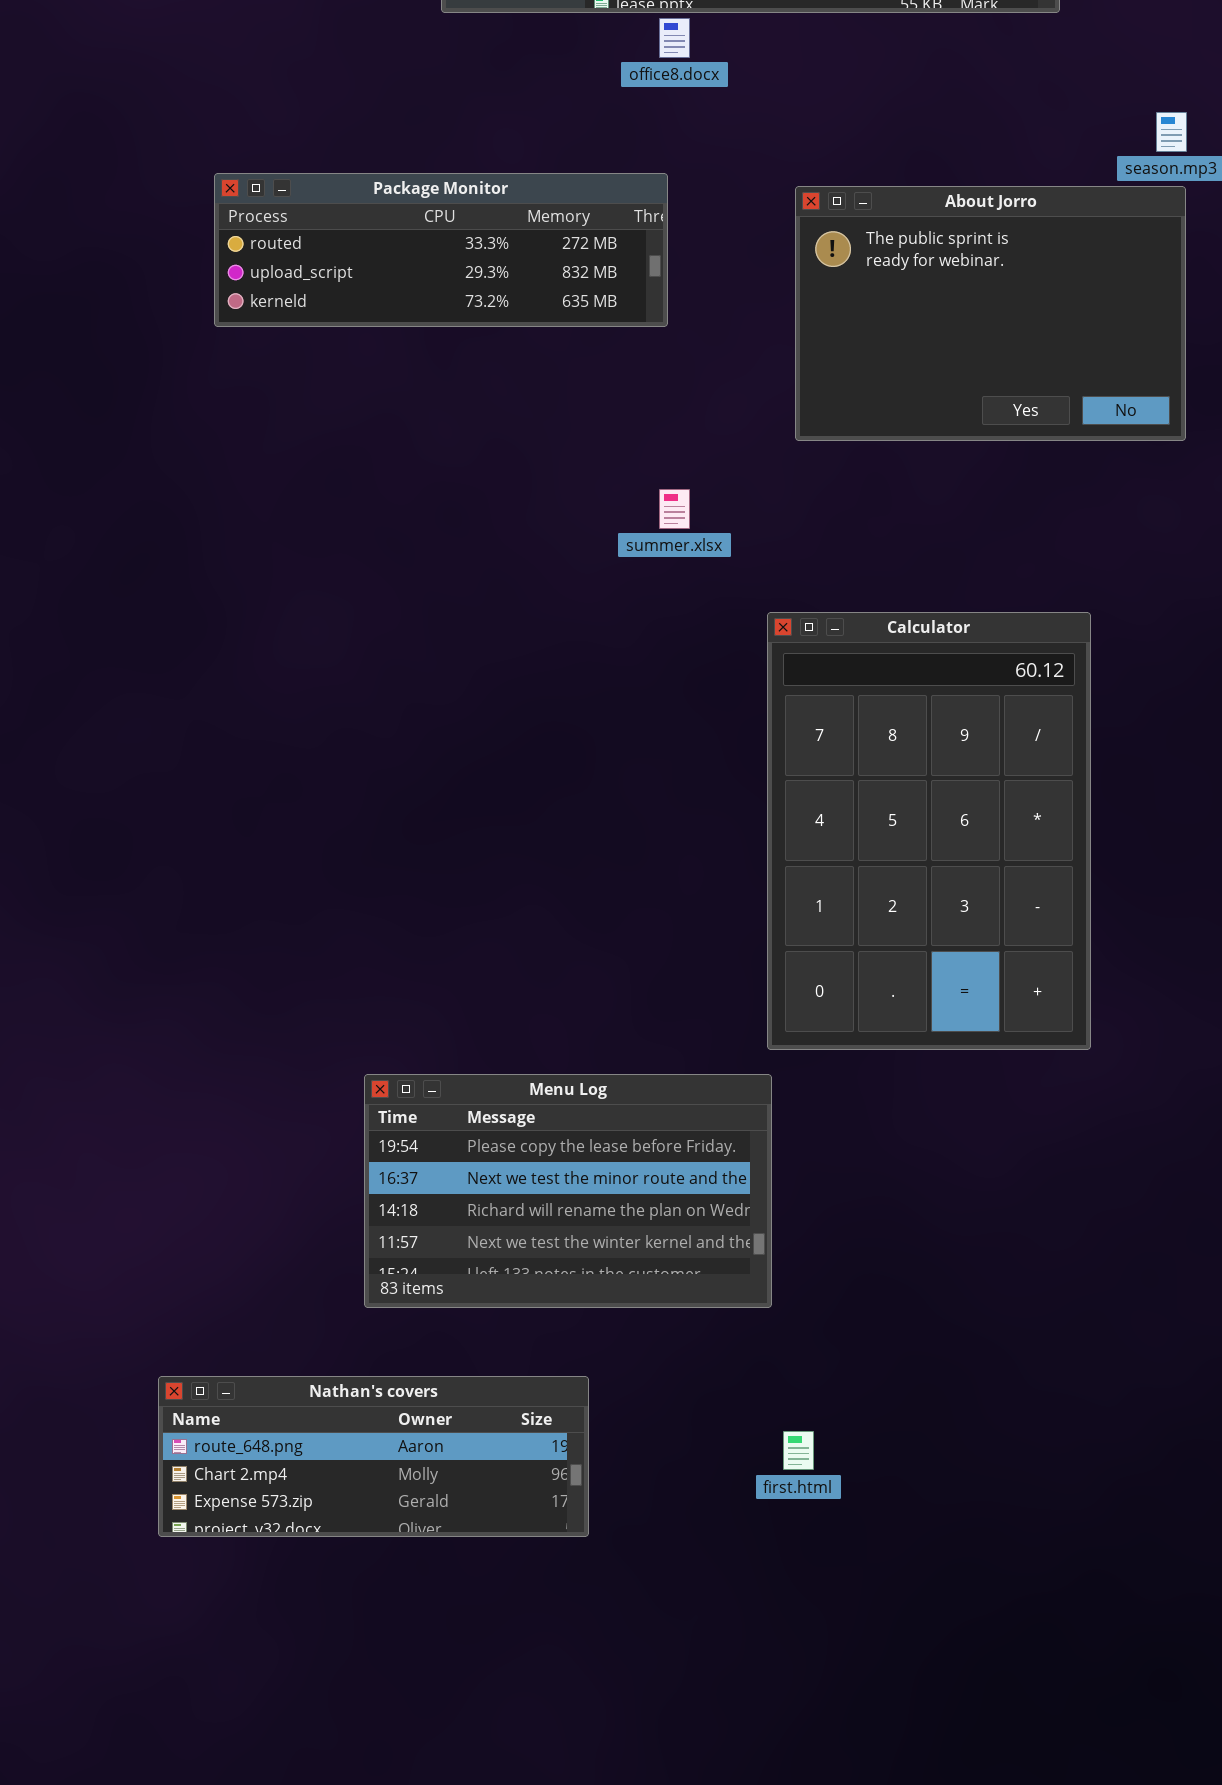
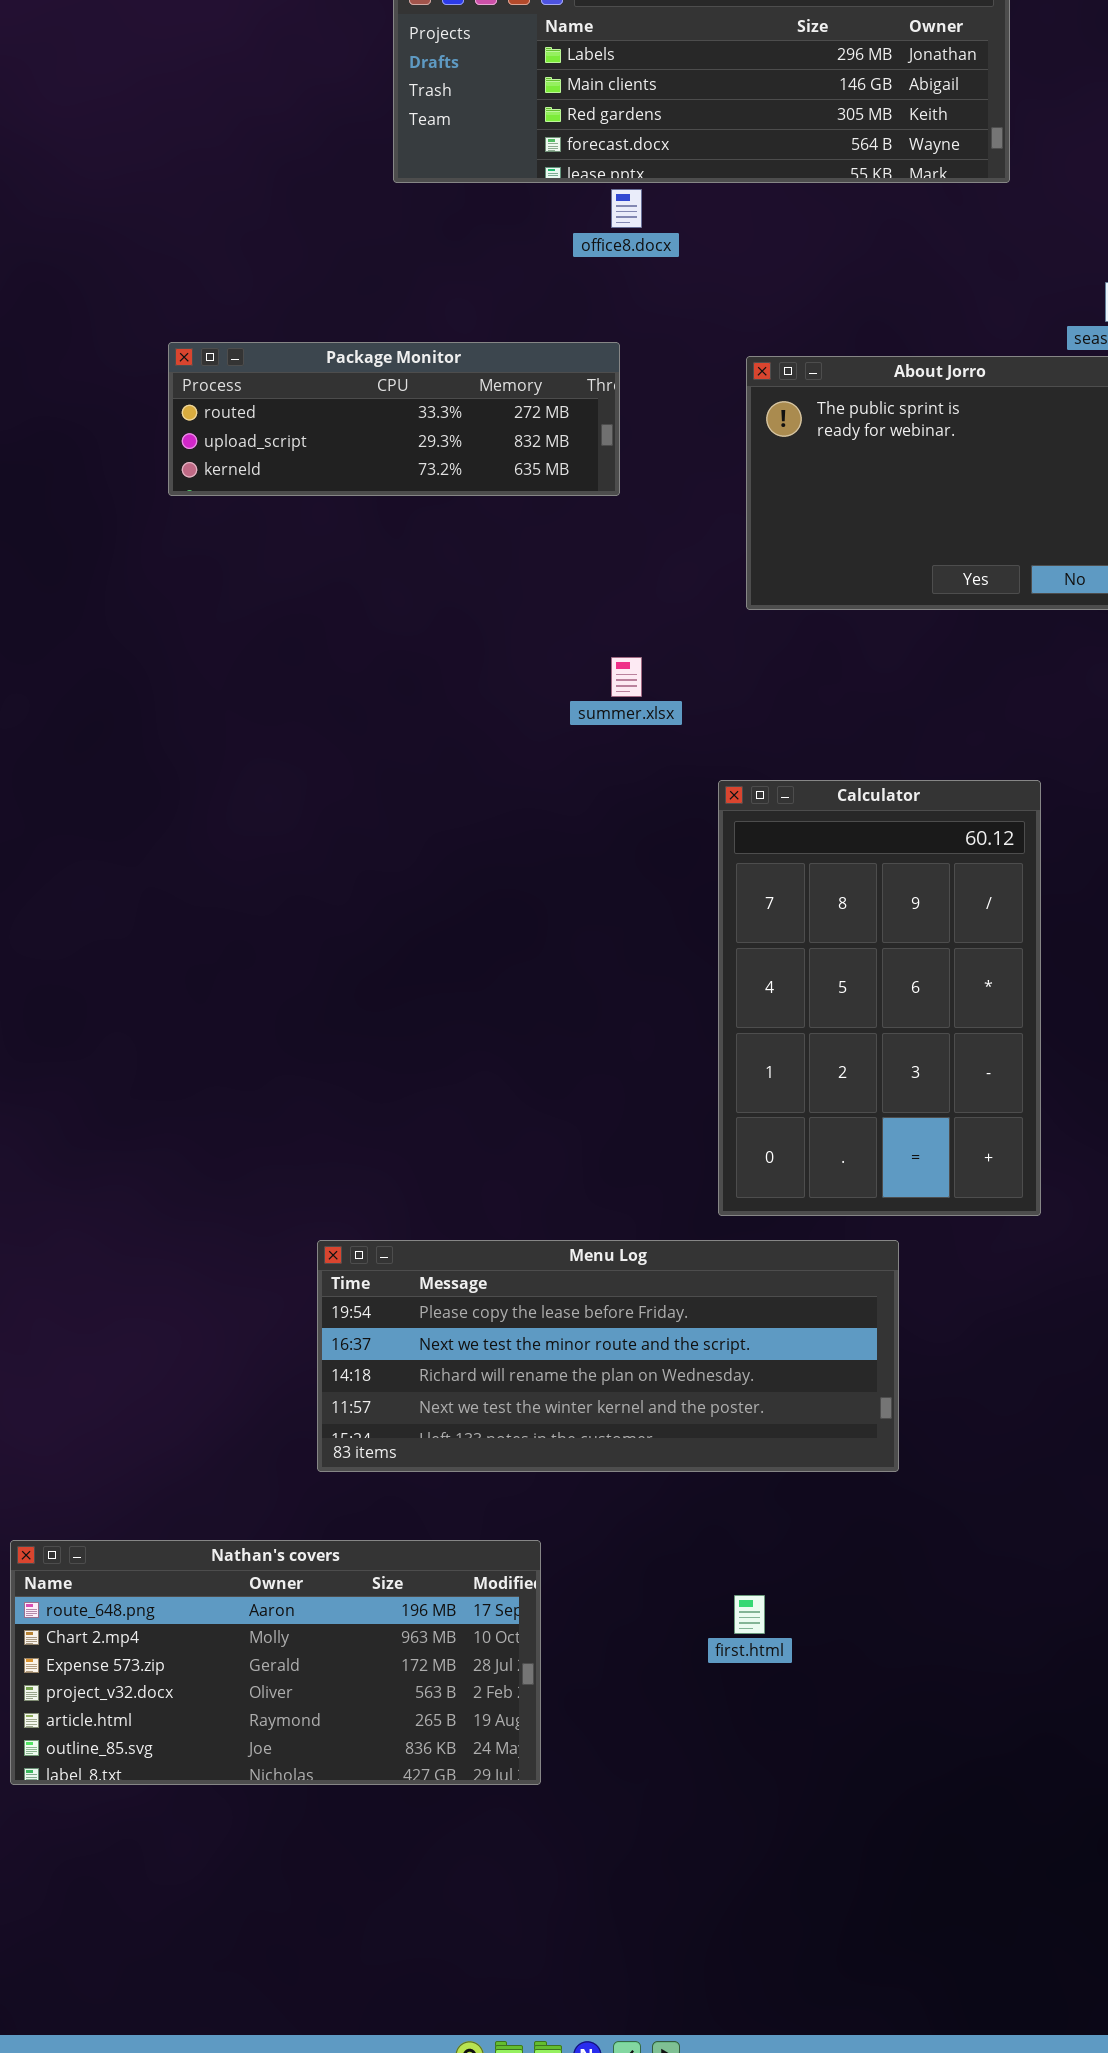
Menu Log: [364,1074,772,1308] -> [317,1240,899,1472], resized
Nathan's covers: [158,1376,589,1537] -> [10,1540,541,1785], resized

